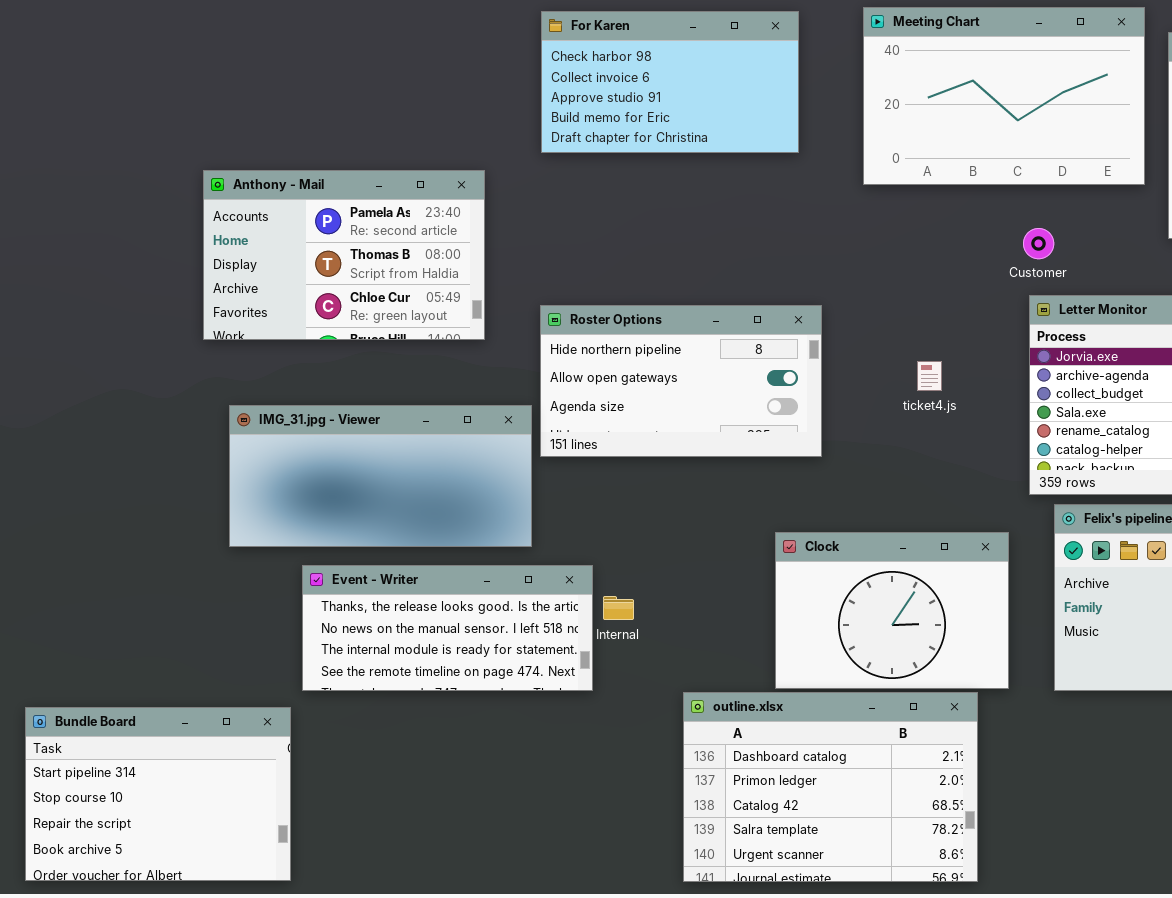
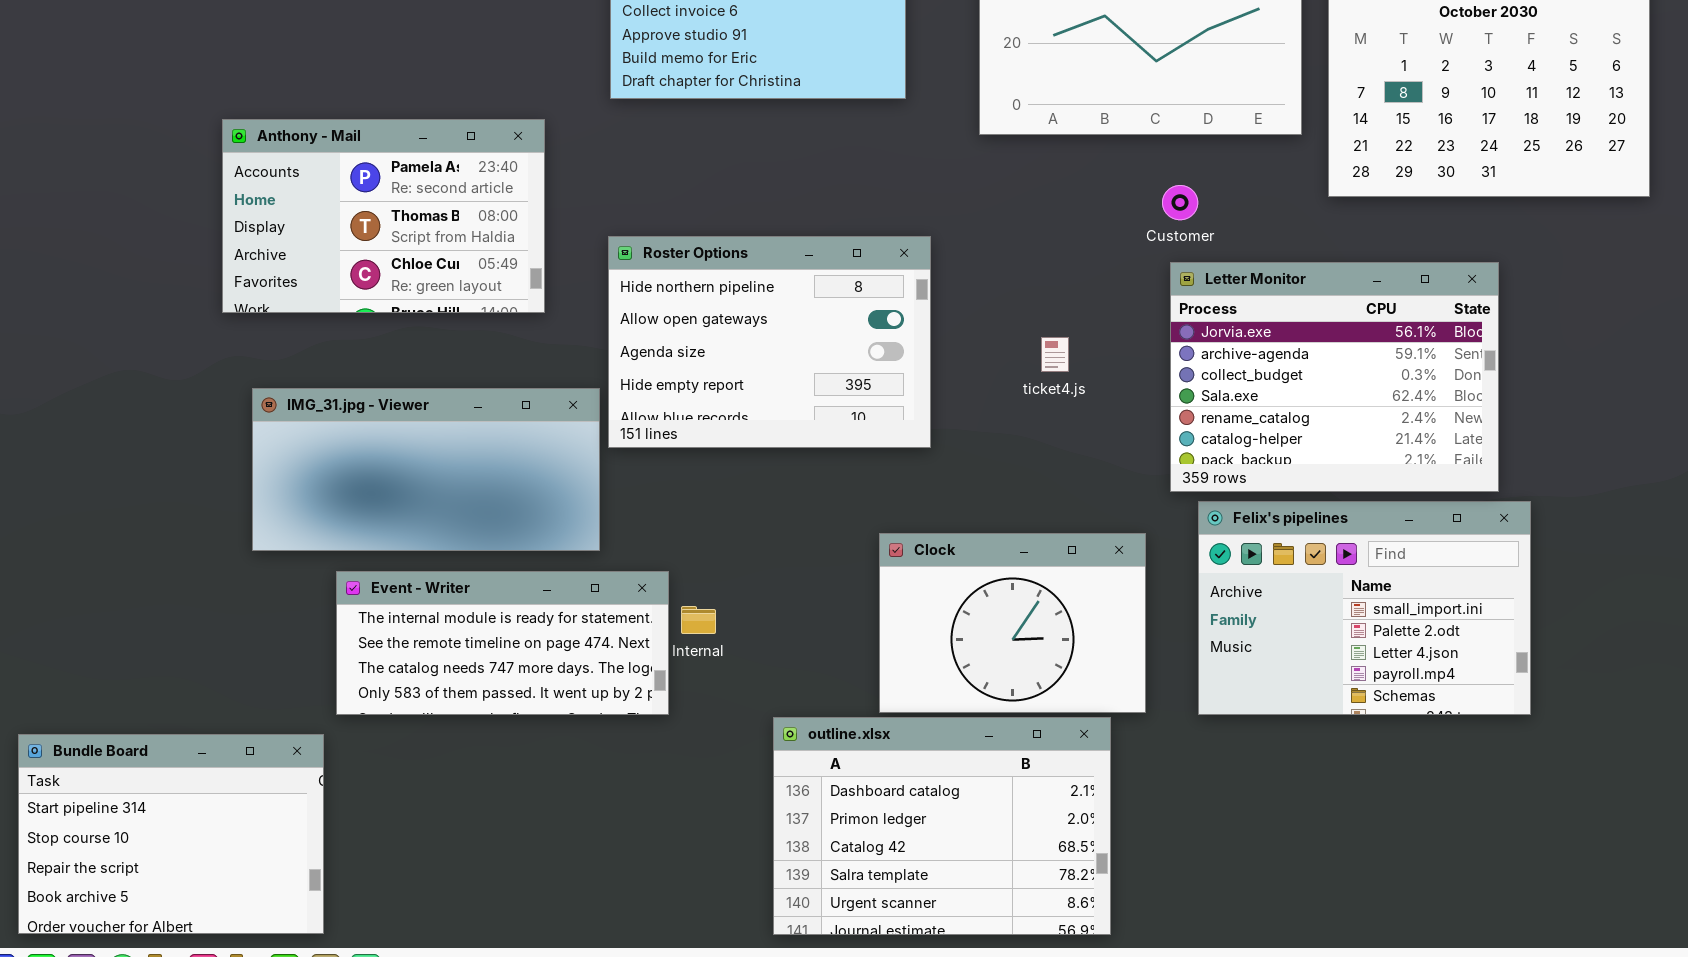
Roster Options: [540,305,822,457] -> [608,236,931,448], resized
Event - Writer: [302,565,593,691] -> [336,571,669,715], scrolled down 2 rows

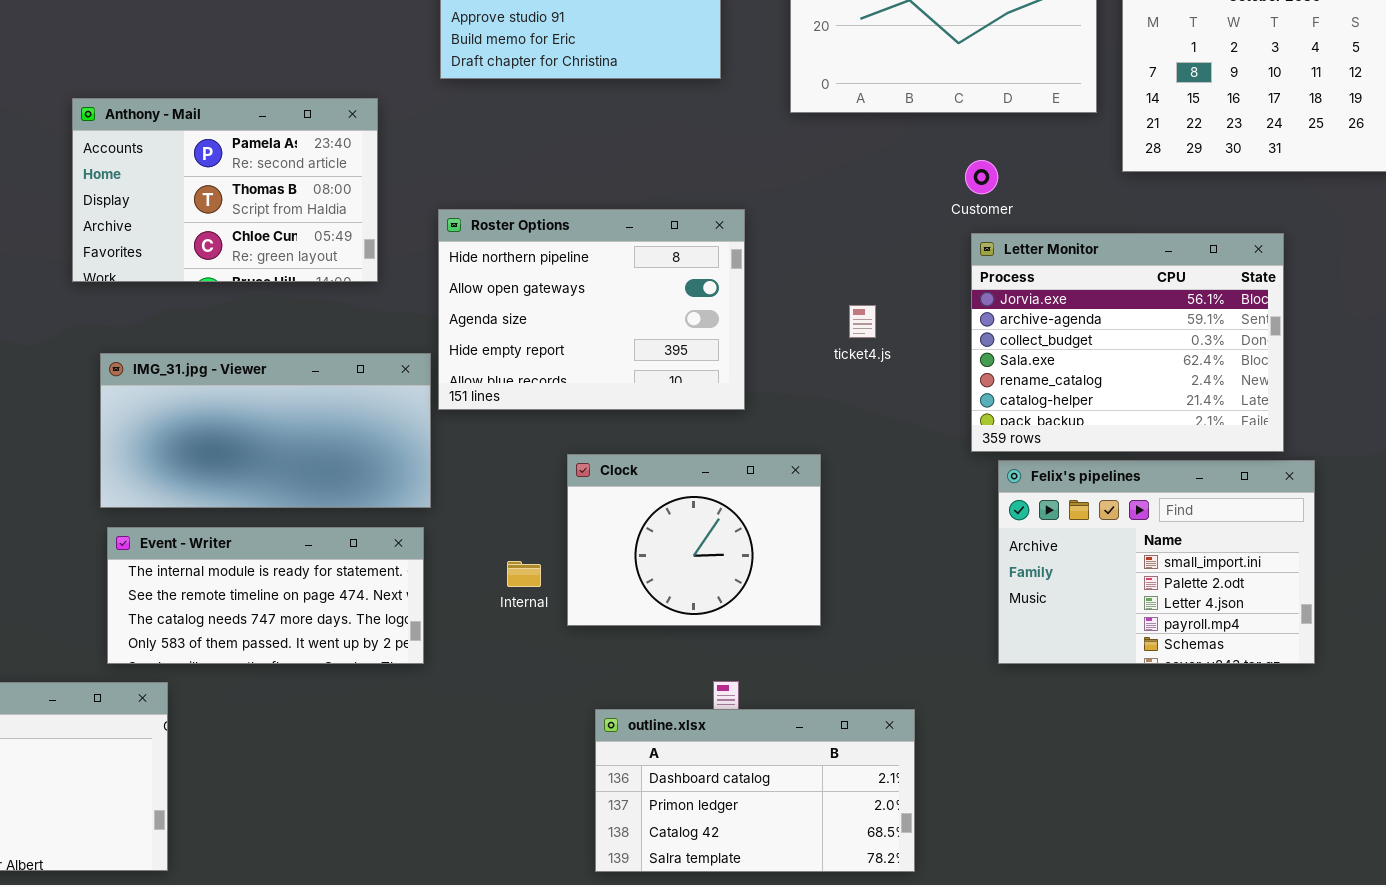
Clock: [879,533,1146,713] -> [567,454,821,626], moved
Event - Writer: [336,571,669,715] -> [107,527,424,664], moved
outline.xlsx: [773,717,1111,935] -> [595,709,915,872], resized

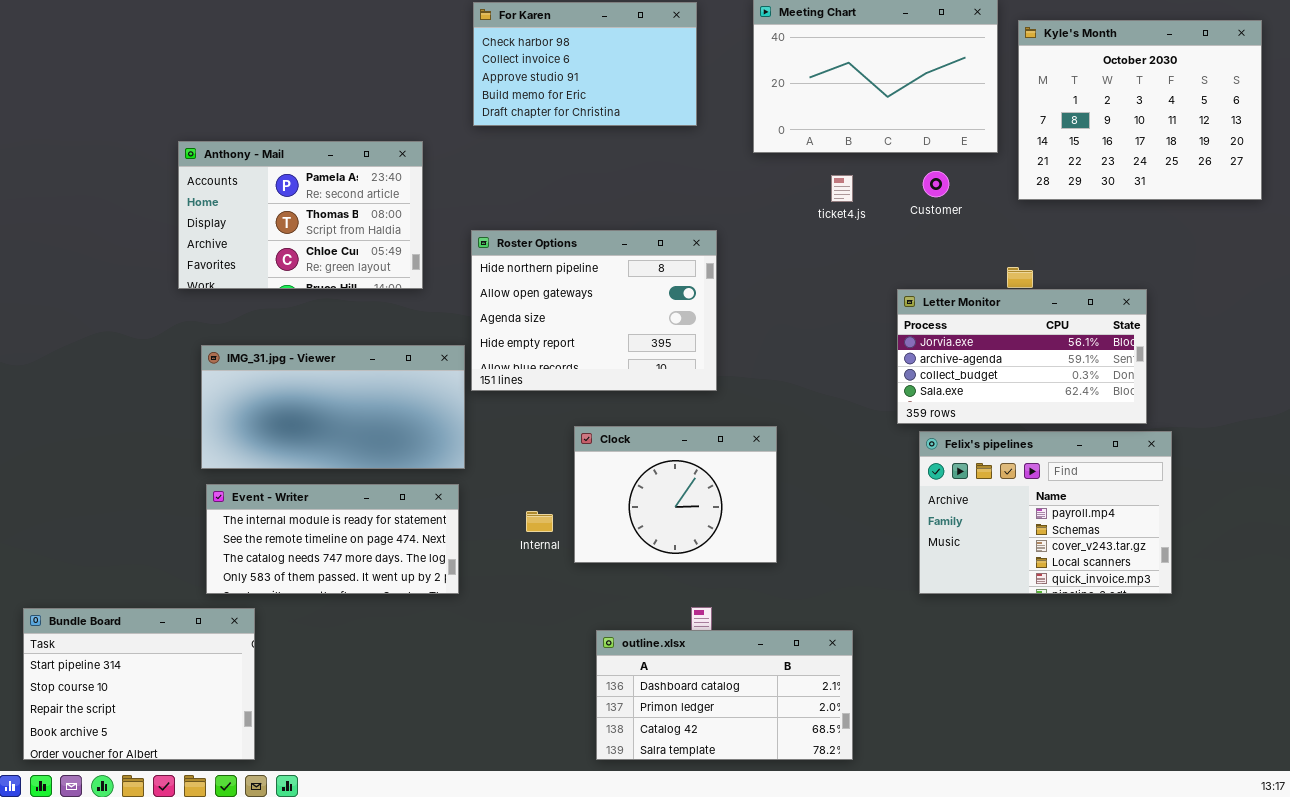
Customer: [965,160,998,194] -> [923,171,949,197], moved
Letter Monitor: [971,233,1284,452] -> [897,289,1147,424], resized
ticket4.js: [849,305,876,338] -> [831,175,853,202], moved
Felix's pipelines: [998,460,1315,664] -> [919,431,1172,594], scrolled down 3 rows

